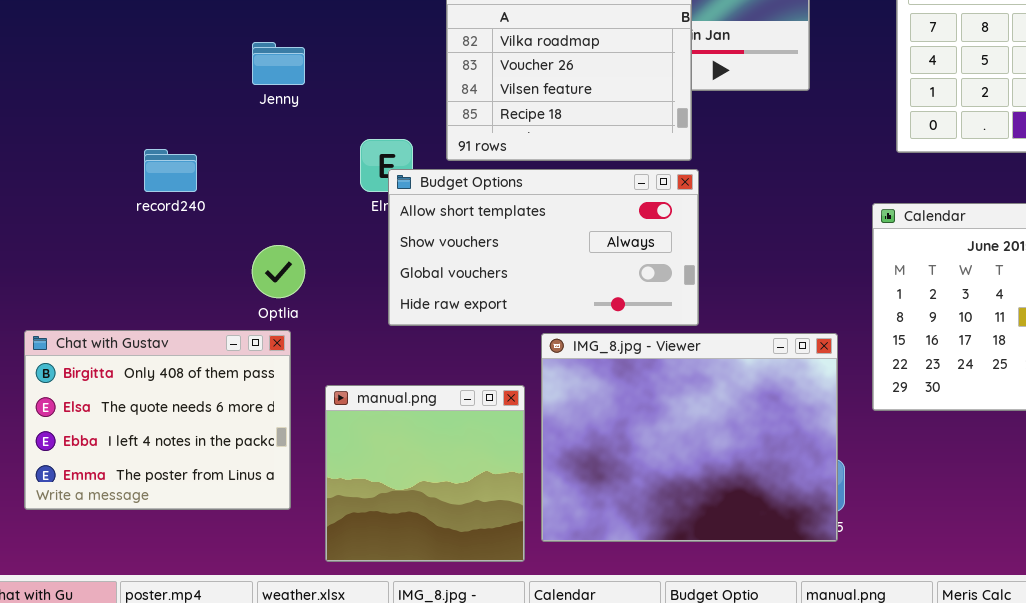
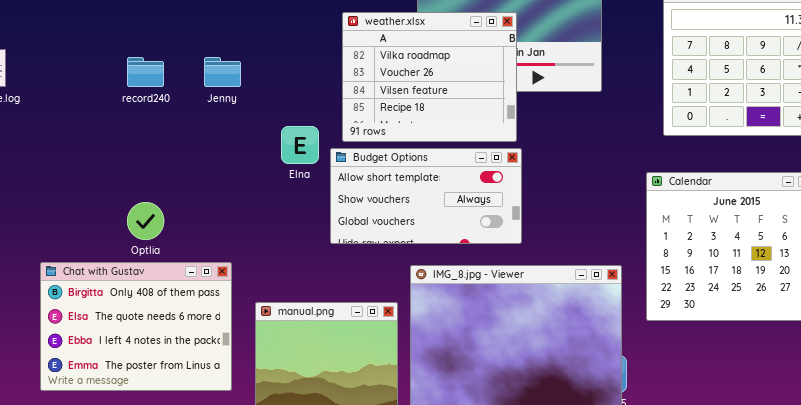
record240: [144,149,197,192] -> [127,57,164,87], moved
Budget Options: [388,169,699,326] -> [330,148,522,244], resized
Optlia: [252,245,305,298] -> [127,202,164,240], moved

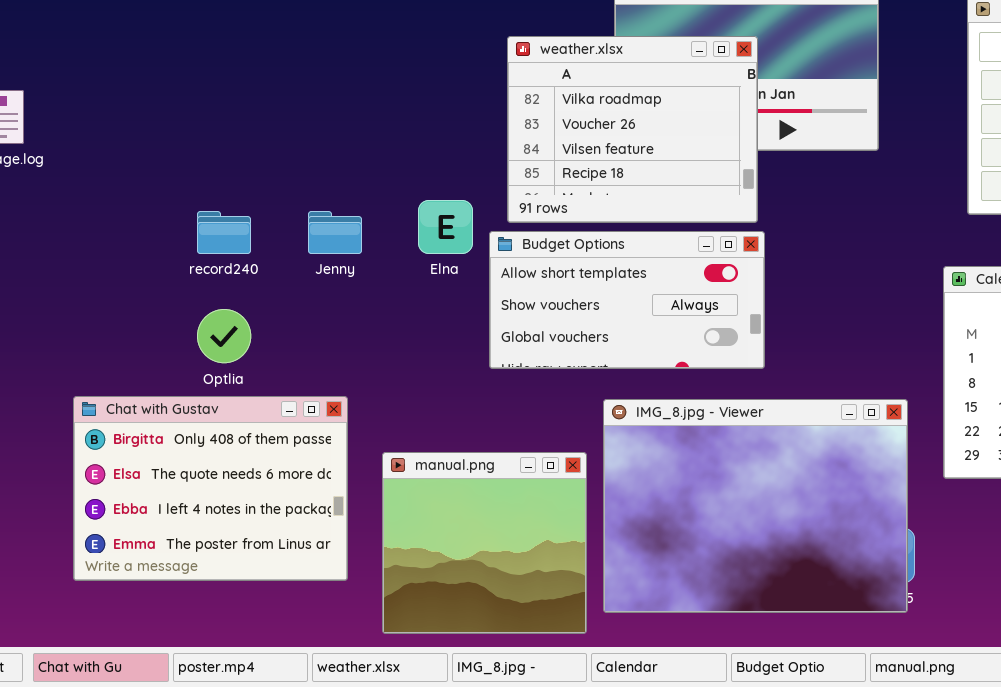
record240: [127,57,164,87] -> [197,211,251,254], moved
Jenny: [204,57,241,87] -> [308,211,362,254], moved

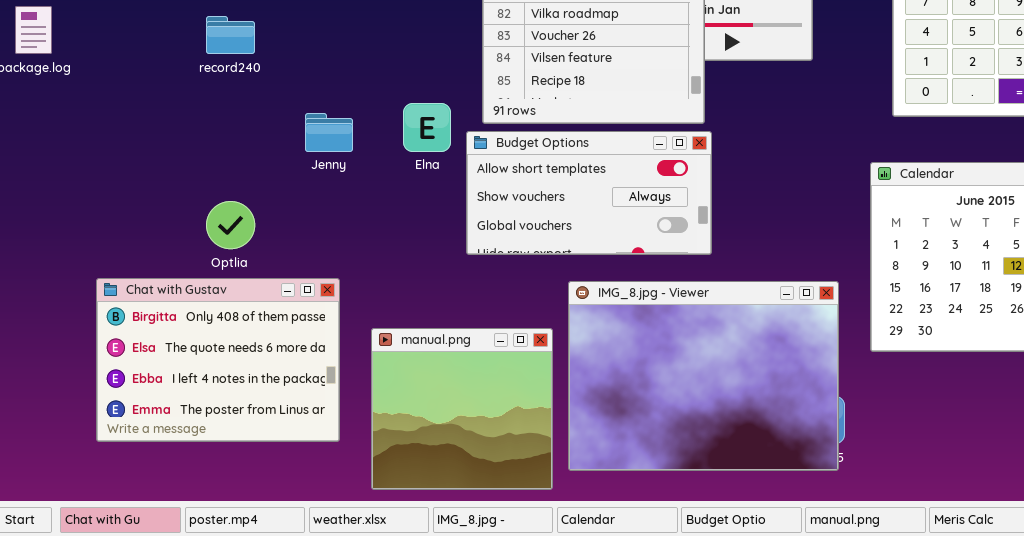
record240: [197,211,251,254] -> [206,16,255,54], moved

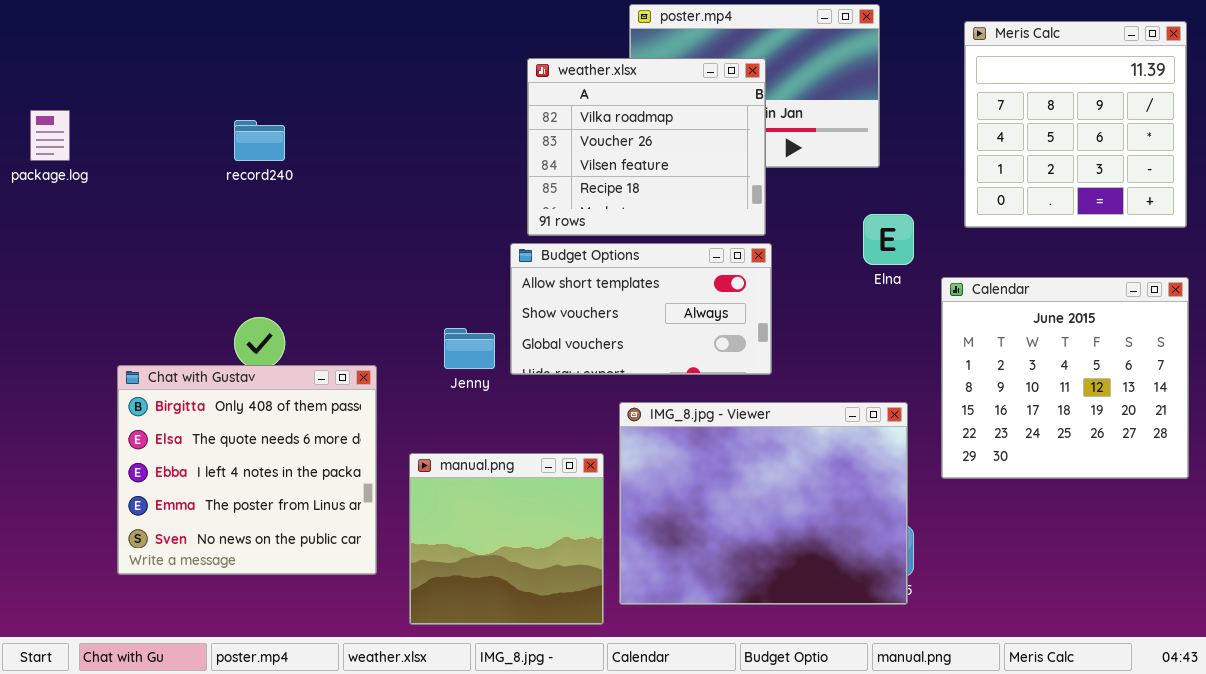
Elna: [403,103,451,152] -> [863,214,914,265], moved
Jenny: [305,113,353,152] -> [444,328,495,369], moved
Chat with Gustav: [96,278,340,442] -> [117,365,377,575], resized

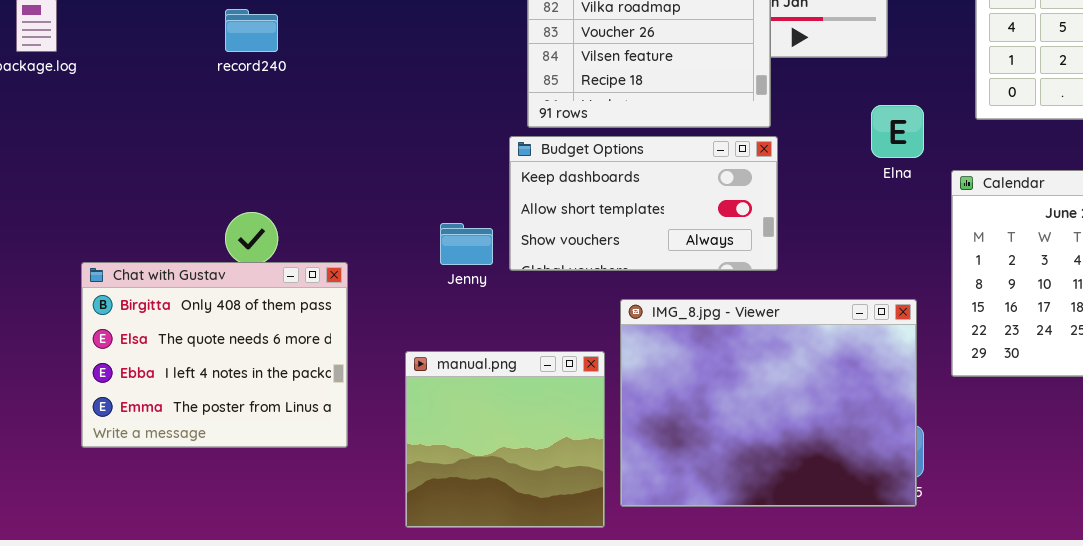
Budget Options: [510,243,772,375] -> [509,136,778,271], scrolled up 1 row
Chat with Gustav: [117,365,377,575] -> [81,262,348,448], moved, resized

